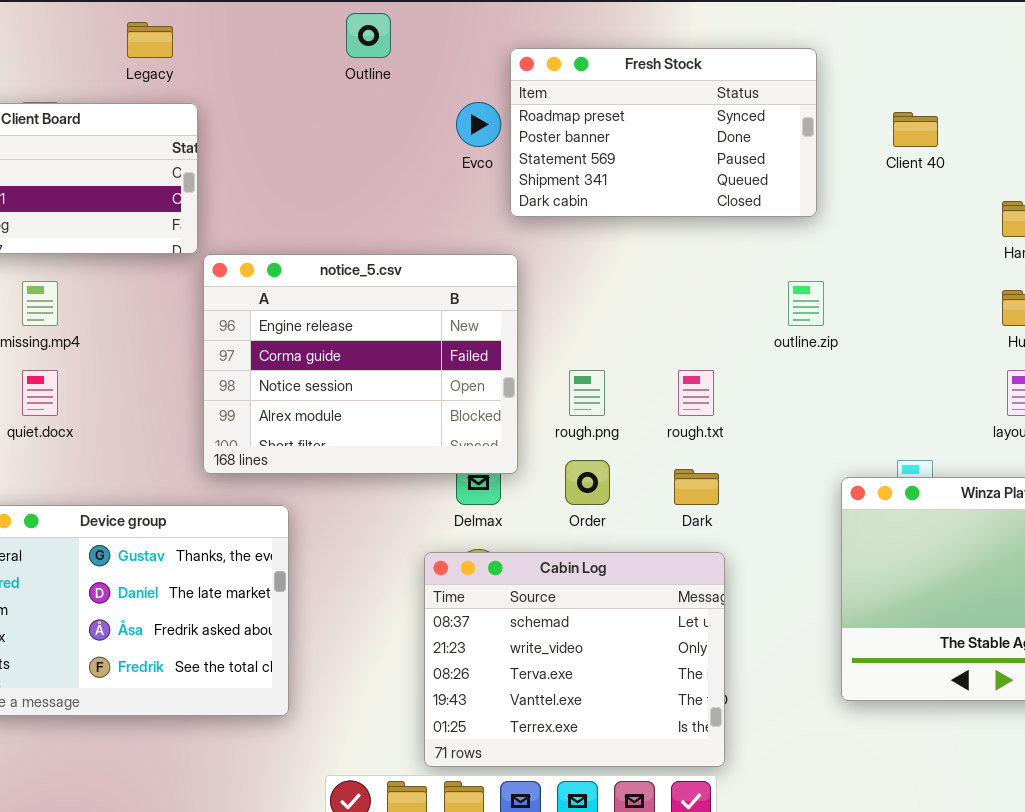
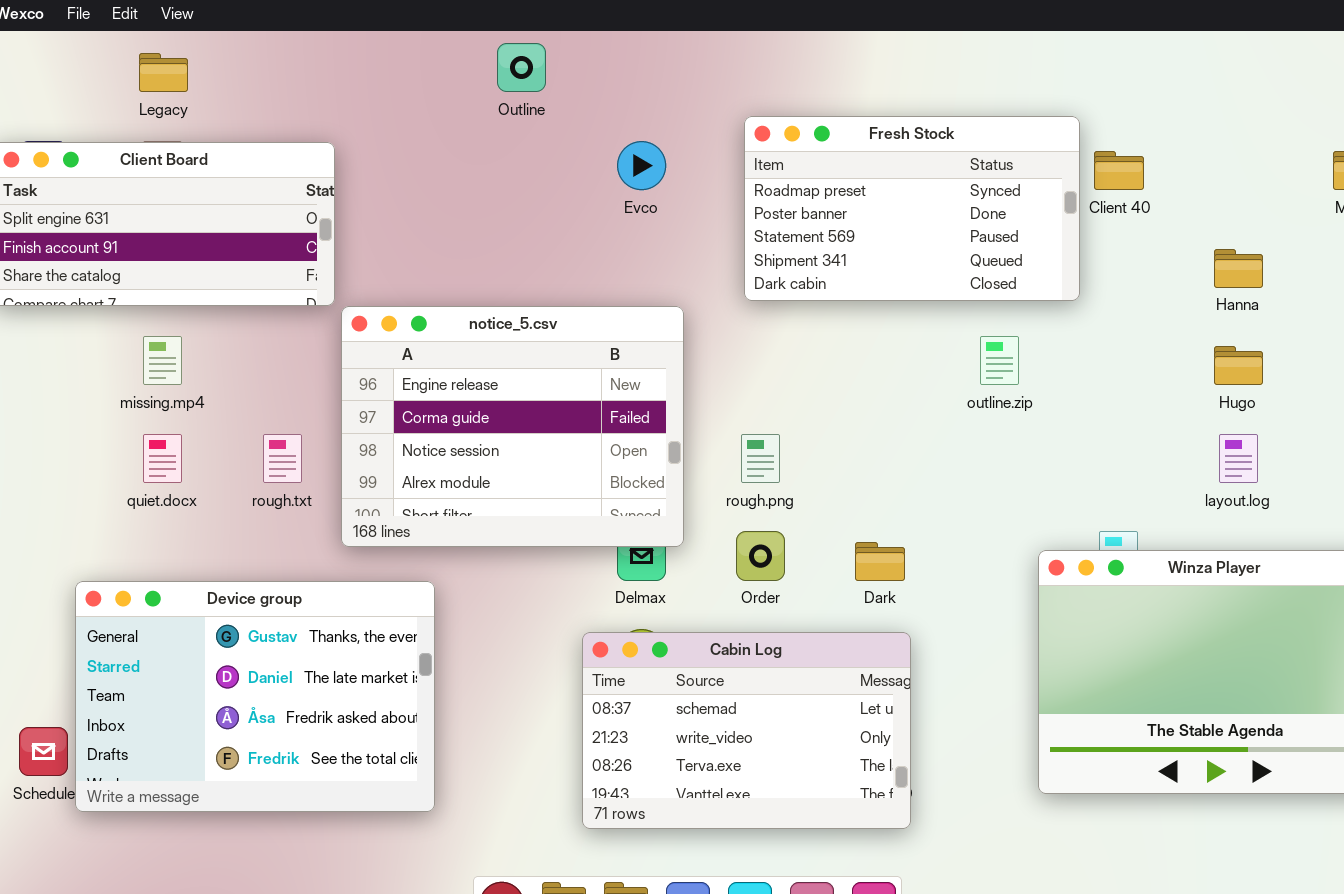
Legacy: [127,22,173,58] -> [139,53,188,92], moved
Fresh Stock: [510,48,817,217] -> [744,116,1080,301], moved
rough.txt: [678,370,714,416] -> [263,434,302,483], moved
Cabin Log: [424,552,725,767] -> [582,632,911,829], resized

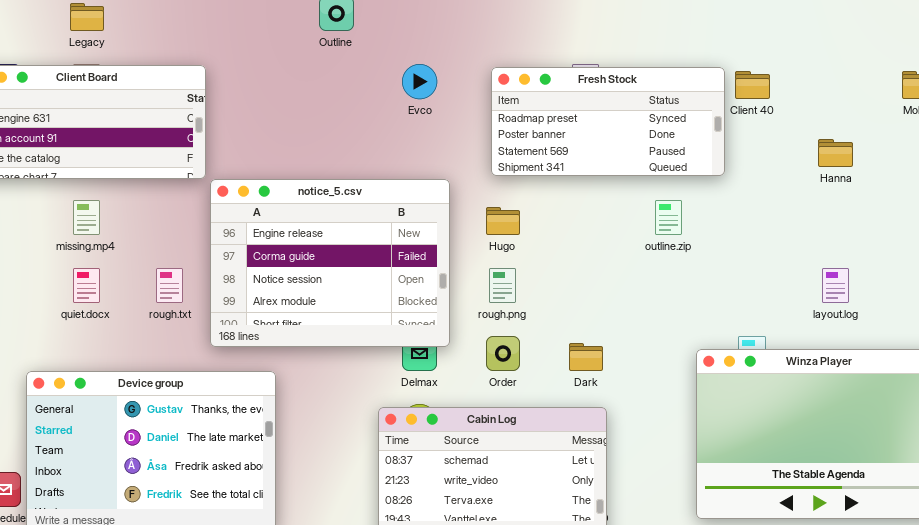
Fresh Stock: [744,116,1080,301] -> [491,67,725,176], resized
Hugo: [1214,346,1263,385] -> [486,207,520,235], moved

